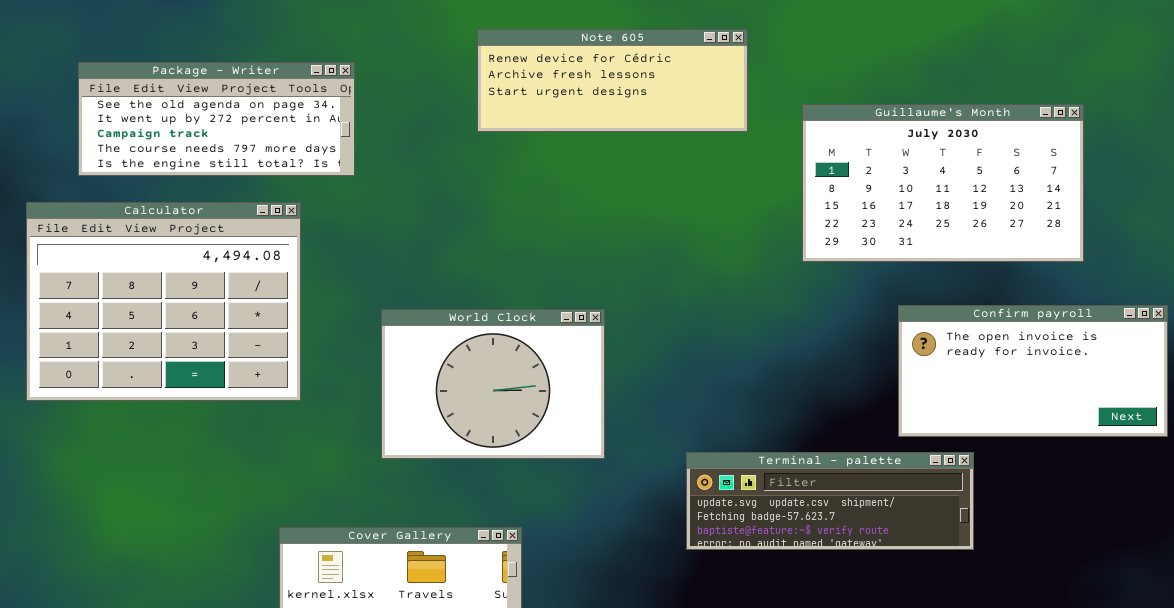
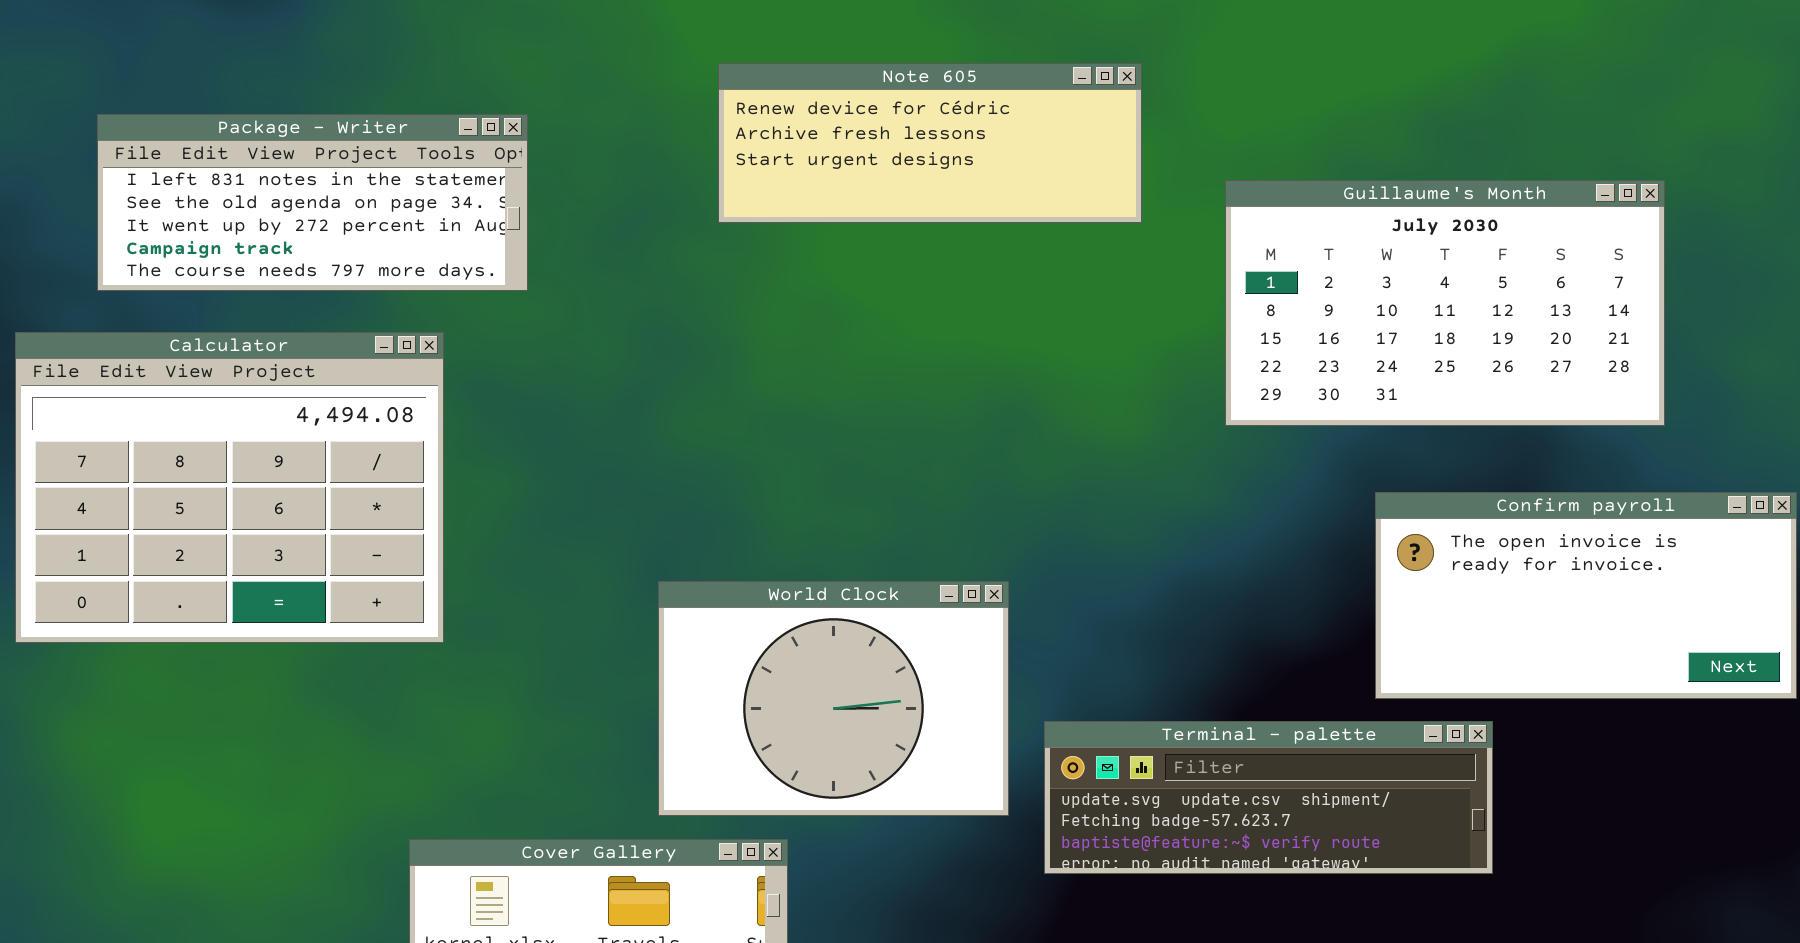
Package - Writer: [78,62,355,176] -> [97,114,528,291], scrolled up 1 row
World Clock: [381,309,605,459] -> [658,581,1009,816], moved

